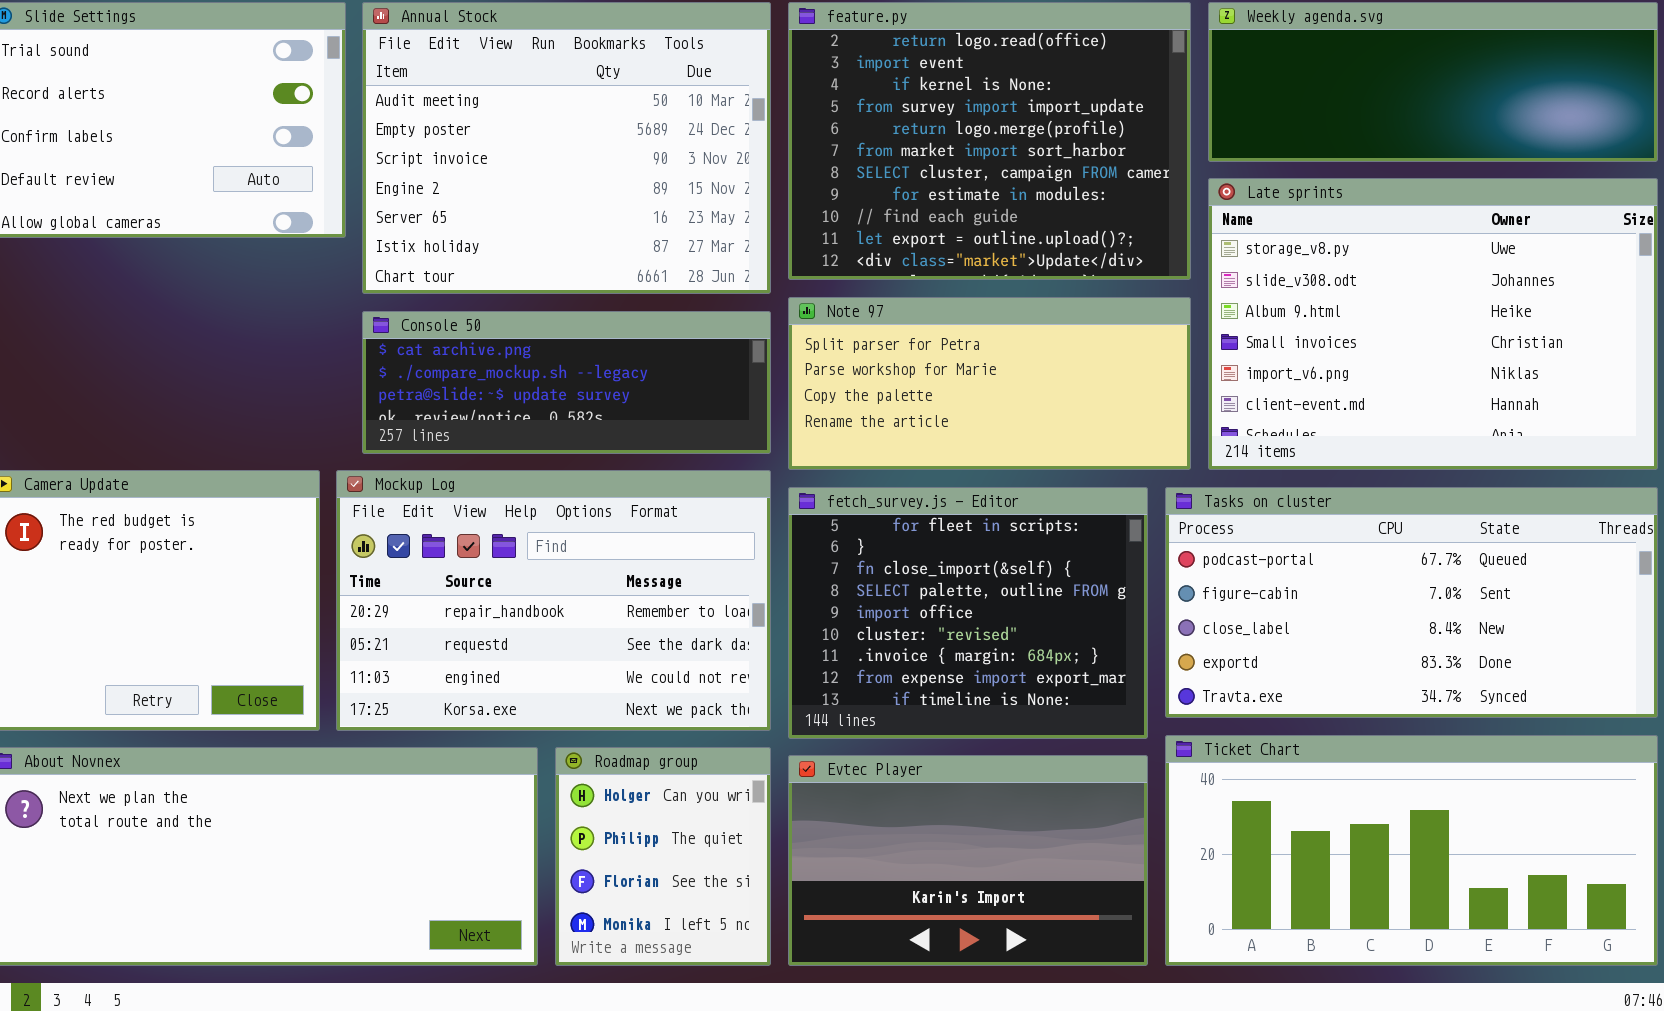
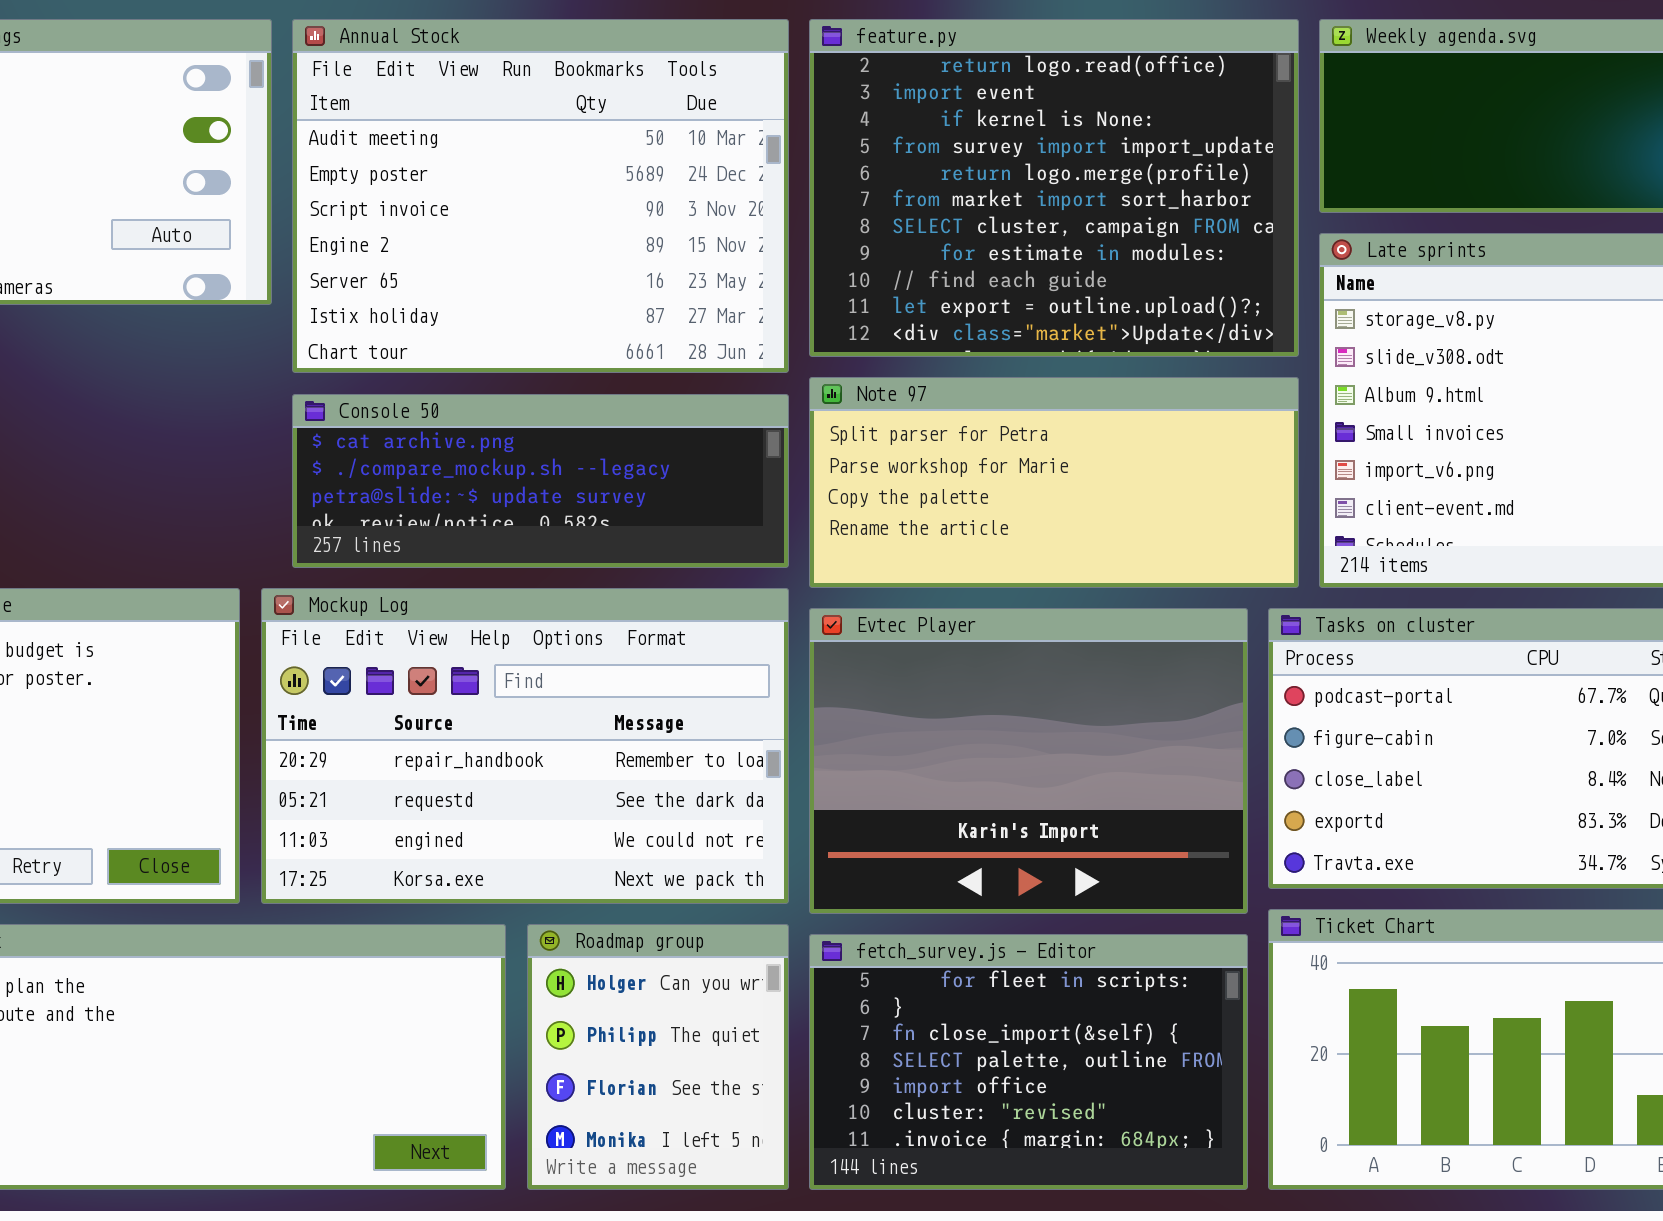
fetch_survey.js - Editor: [788,487,1148,739] -> [809,934,1248,1190], moved, resized
Evtec Player: [788,755,1148,966] -> [809,608,1248,914], moved, resized

